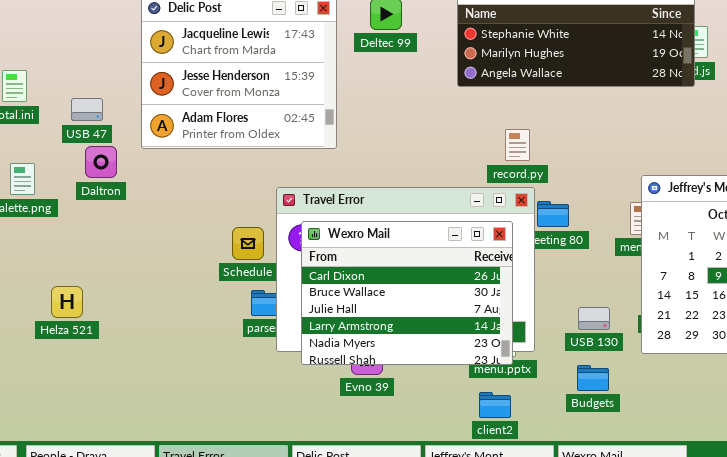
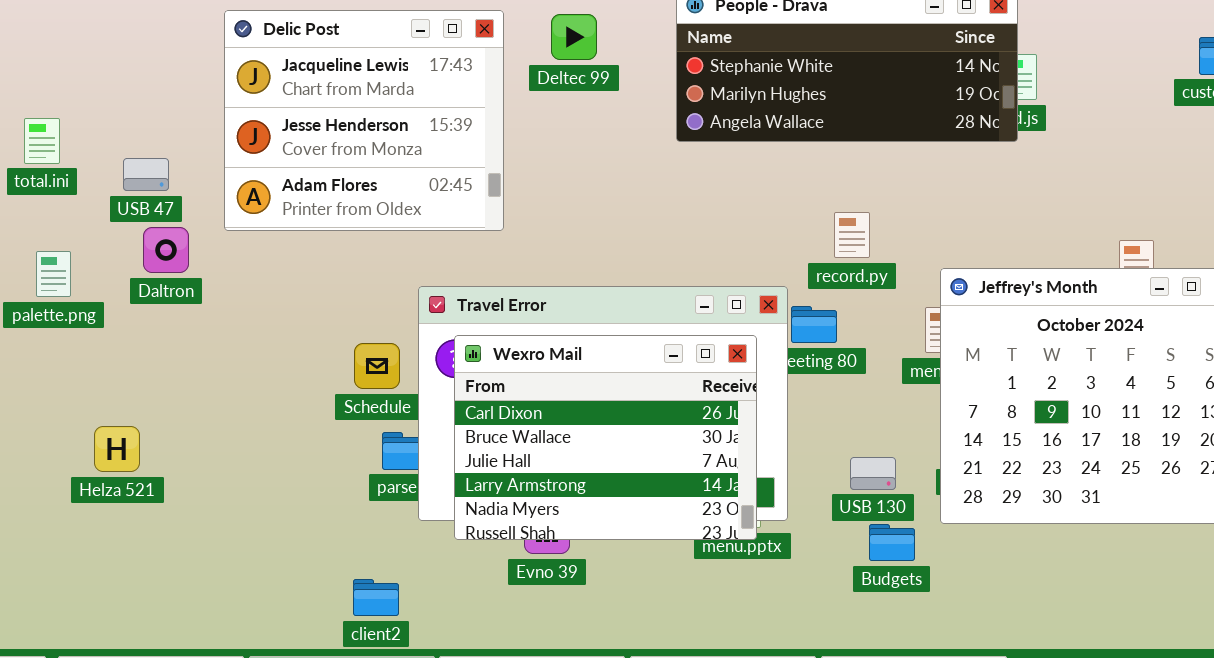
record.py: [505,129,530,161] -> [834,212,870,258], moved
Budgets: [577,365,609,391] -> [869,524,915,561], moved
client2: [479,392,511,418] -> [353,579,399,616], moved

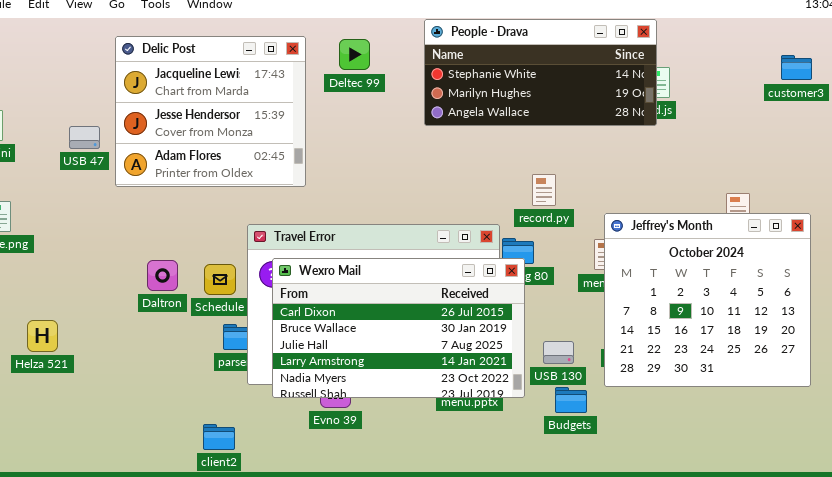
USB 47: [123,158,169,191] -> [69,126,100,149], moved
Daltron: [143,227,189,273] -> [147,260,178,291], moved
Wexro Mail: [454,335,757,540] -> [272,258,525,398], resized

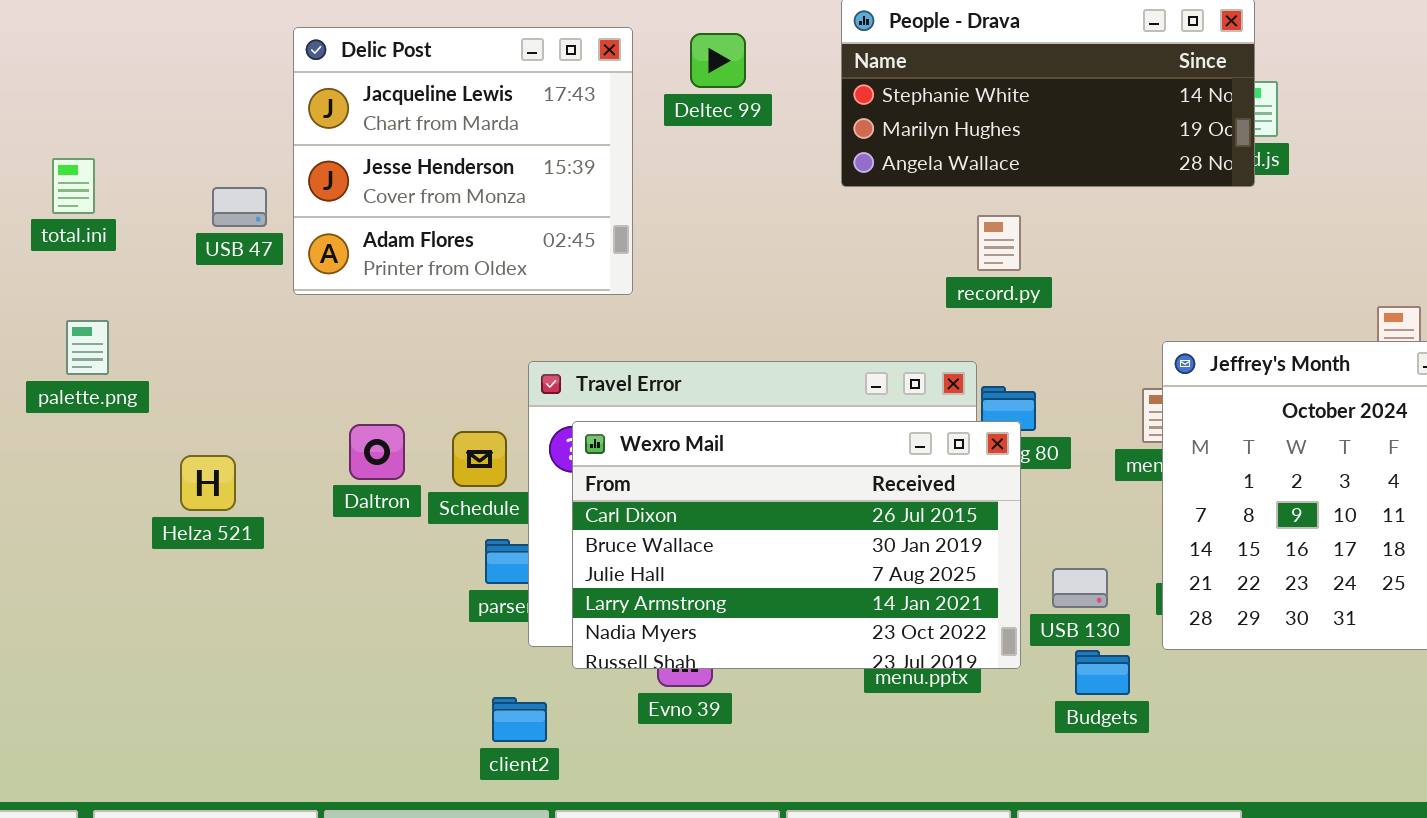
record.py: [532,174,556,206] -> [977,215,1021,271], moved
Helza 521: [27,320,58,352] -> [180,455,236,511], moved
client2: [203,424,235,450] -> [492,697,547,742], moved

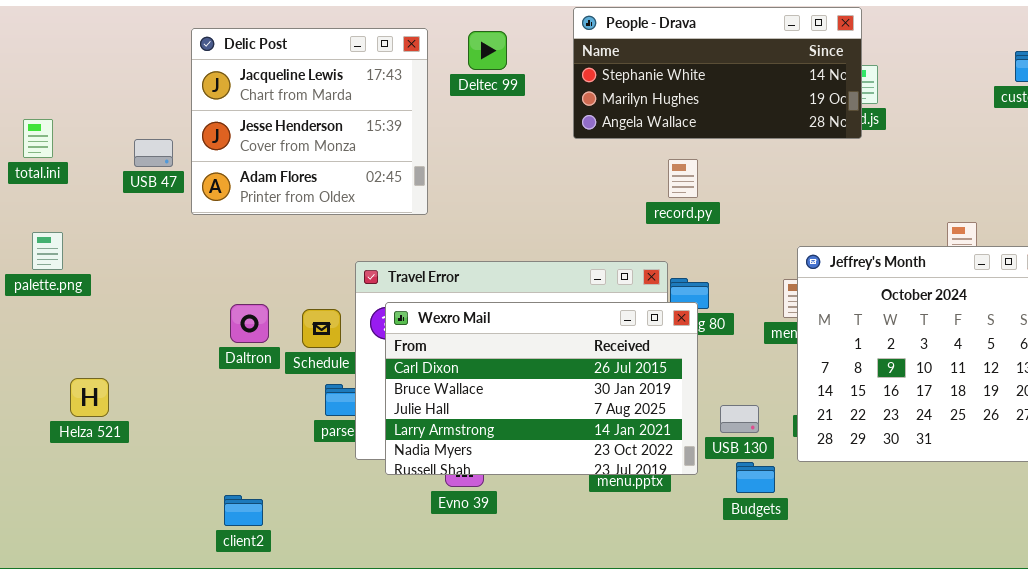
Helza 521: [180,455,236,511] -> [70,378,109,417], moved
client2: [492,697,547,742] -> [224,495,263,526], moved

